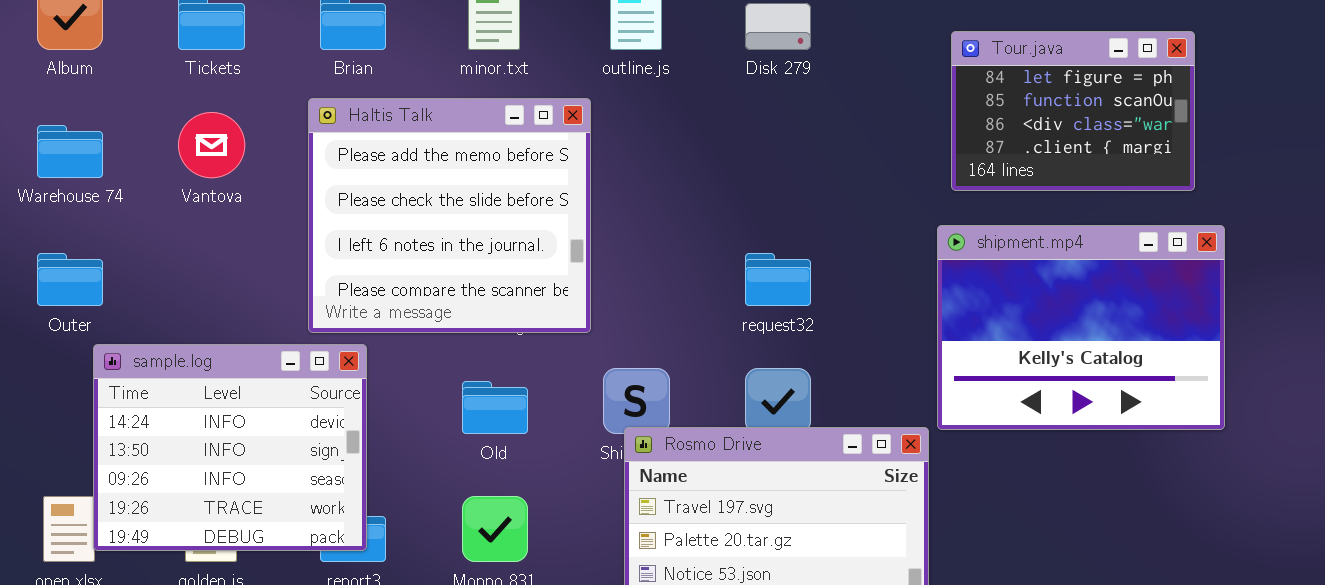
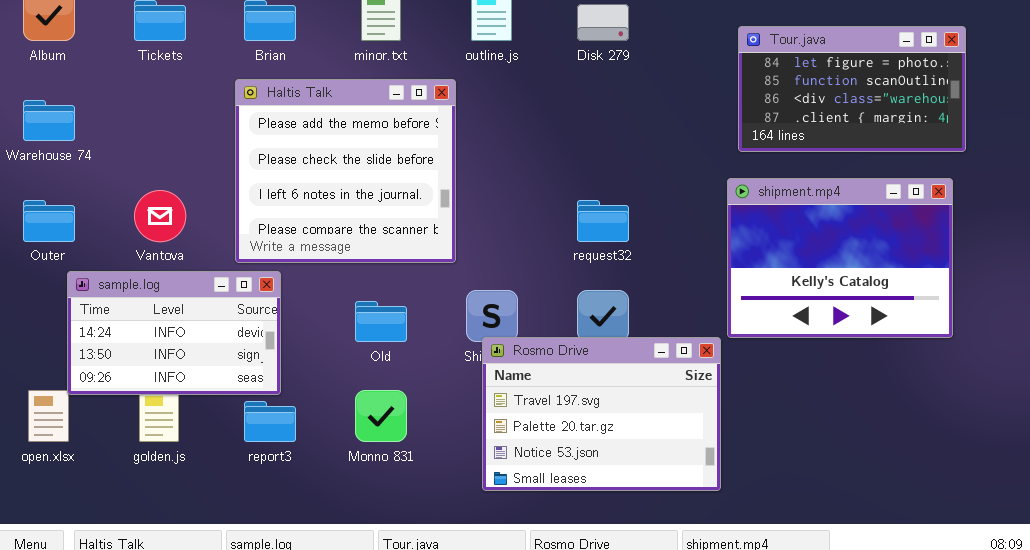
Tour.java: [951,31,1195,191] -> [738,26,966,152], resized
Vantova: [178,112,245,178] -> [134,190,186,242], moved
sample.log: [93,344,367,551] -> [67,271,281,395], resized

